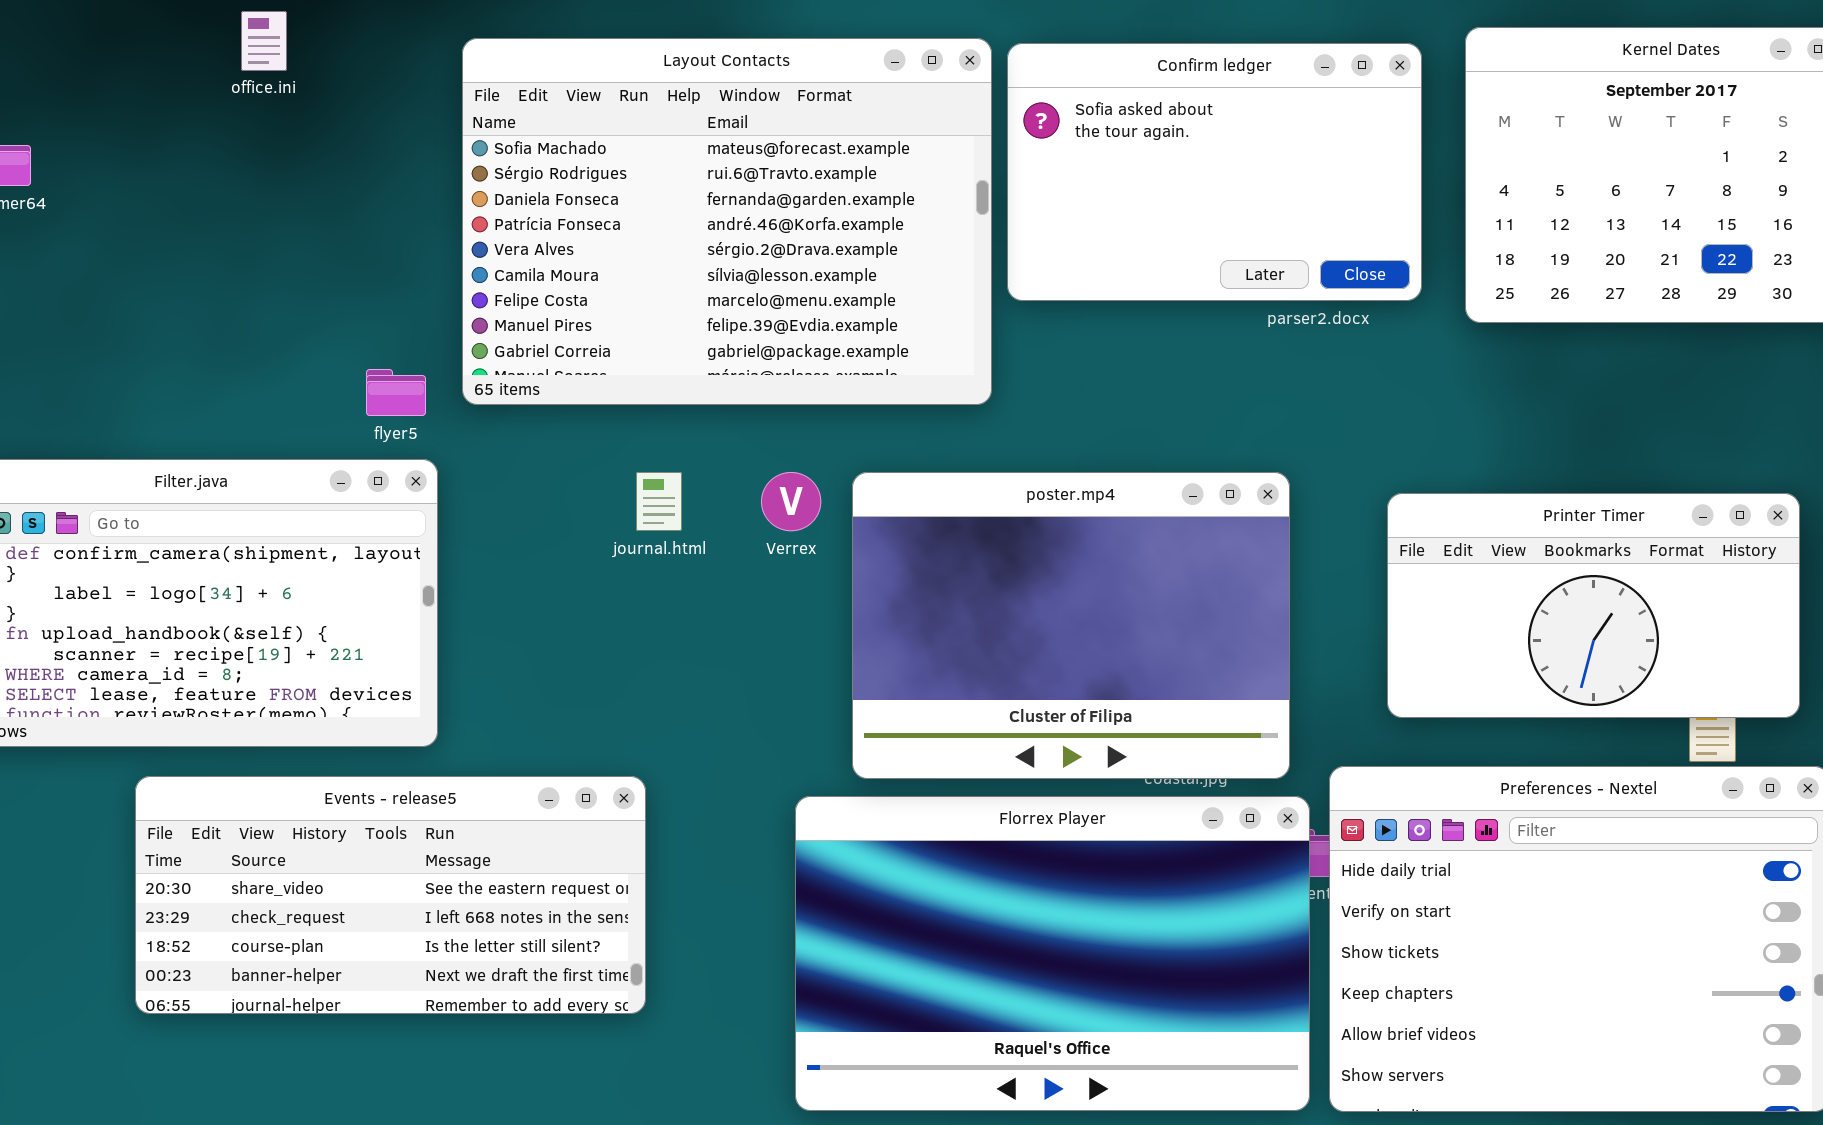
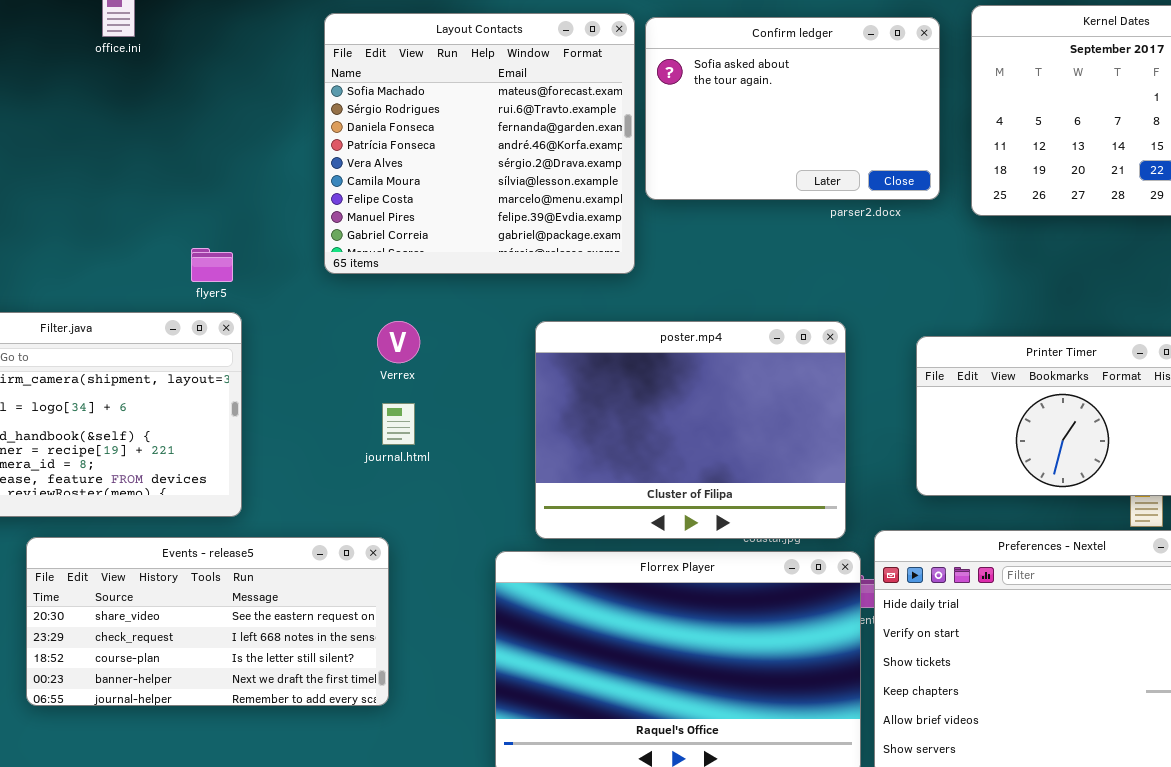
Layout Contacts: [462,38,992,405] -> [324,13,635,274], resized
journal.html: [636,472,682,531] -> [382,403,415,445], moved
Verrex: [761,472,821,531] -> [377,321,420,363], moved

